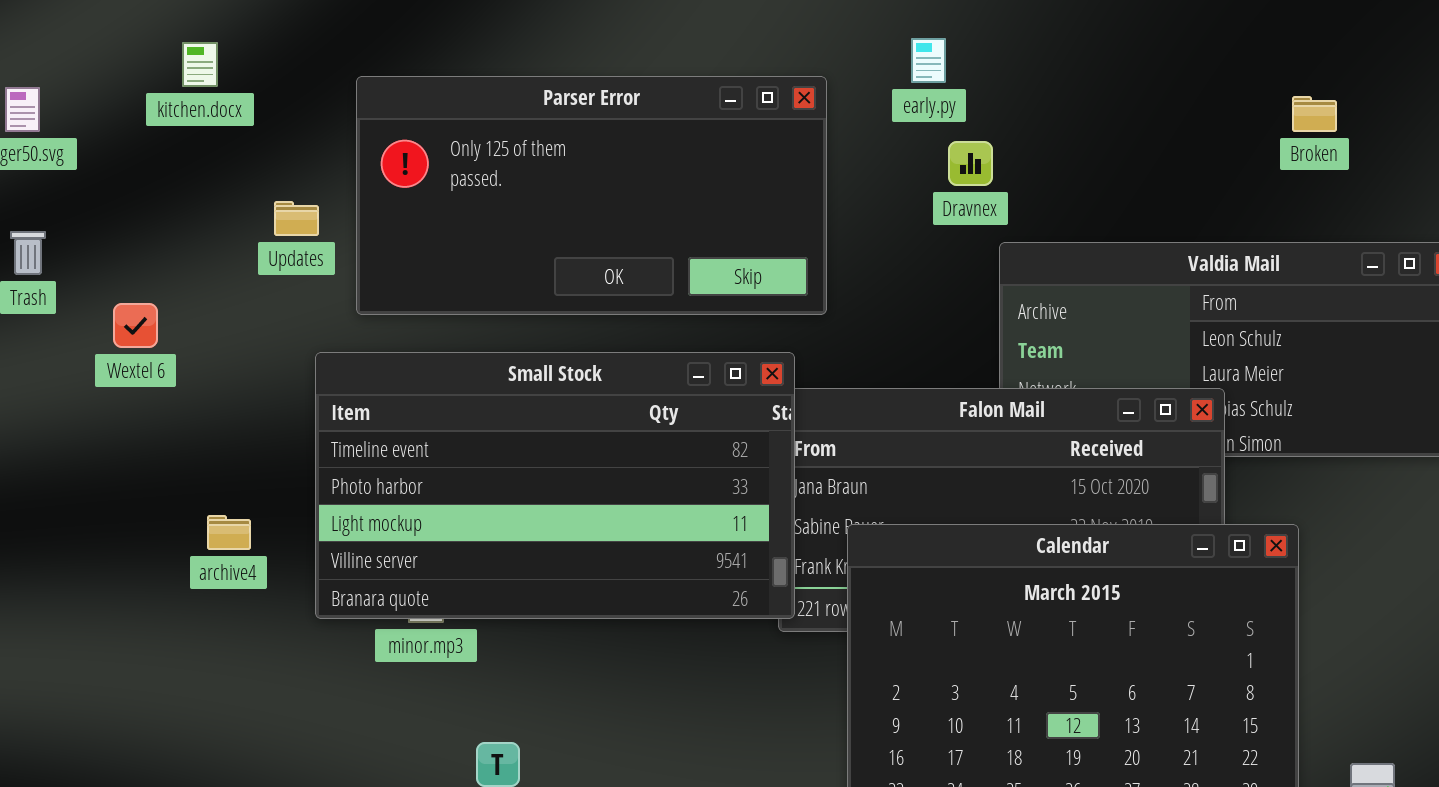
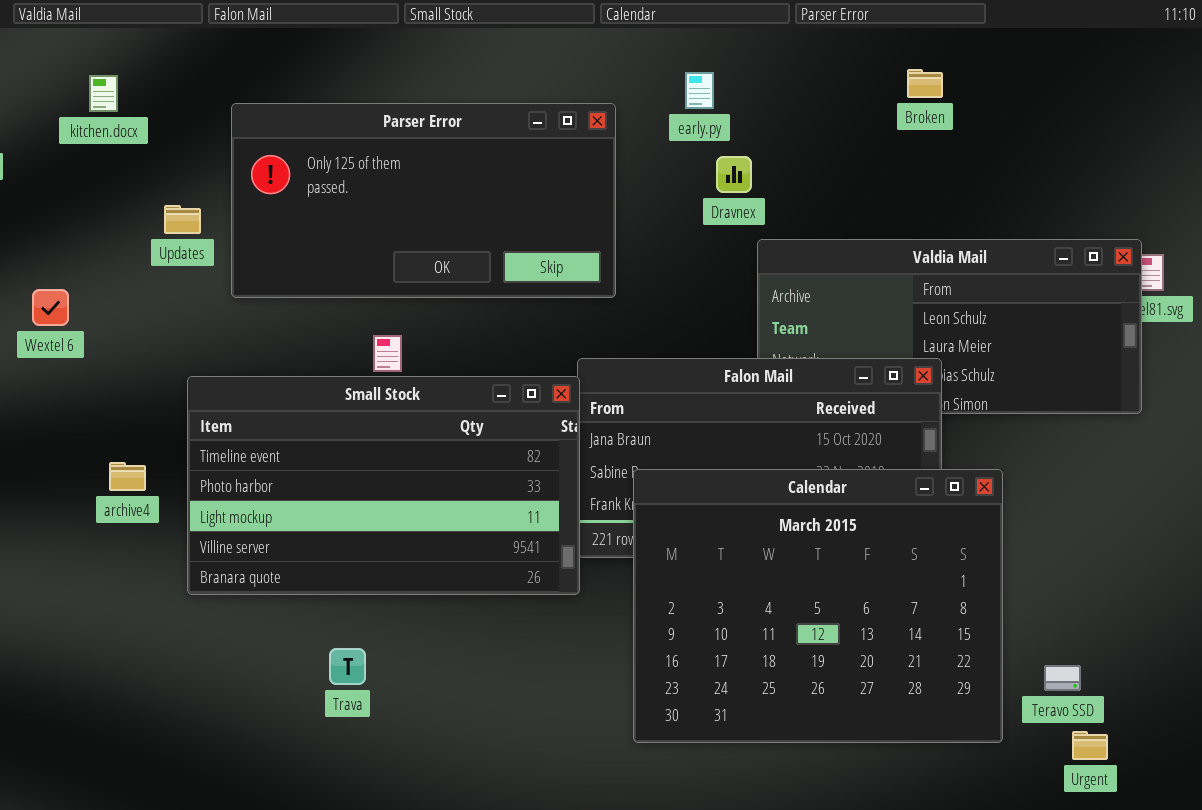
Broken: [1292,96,1337,132] -> [907,69,943,98], moved
Small Stock: [315,352,795,619] -> [187,376,580,595], moved

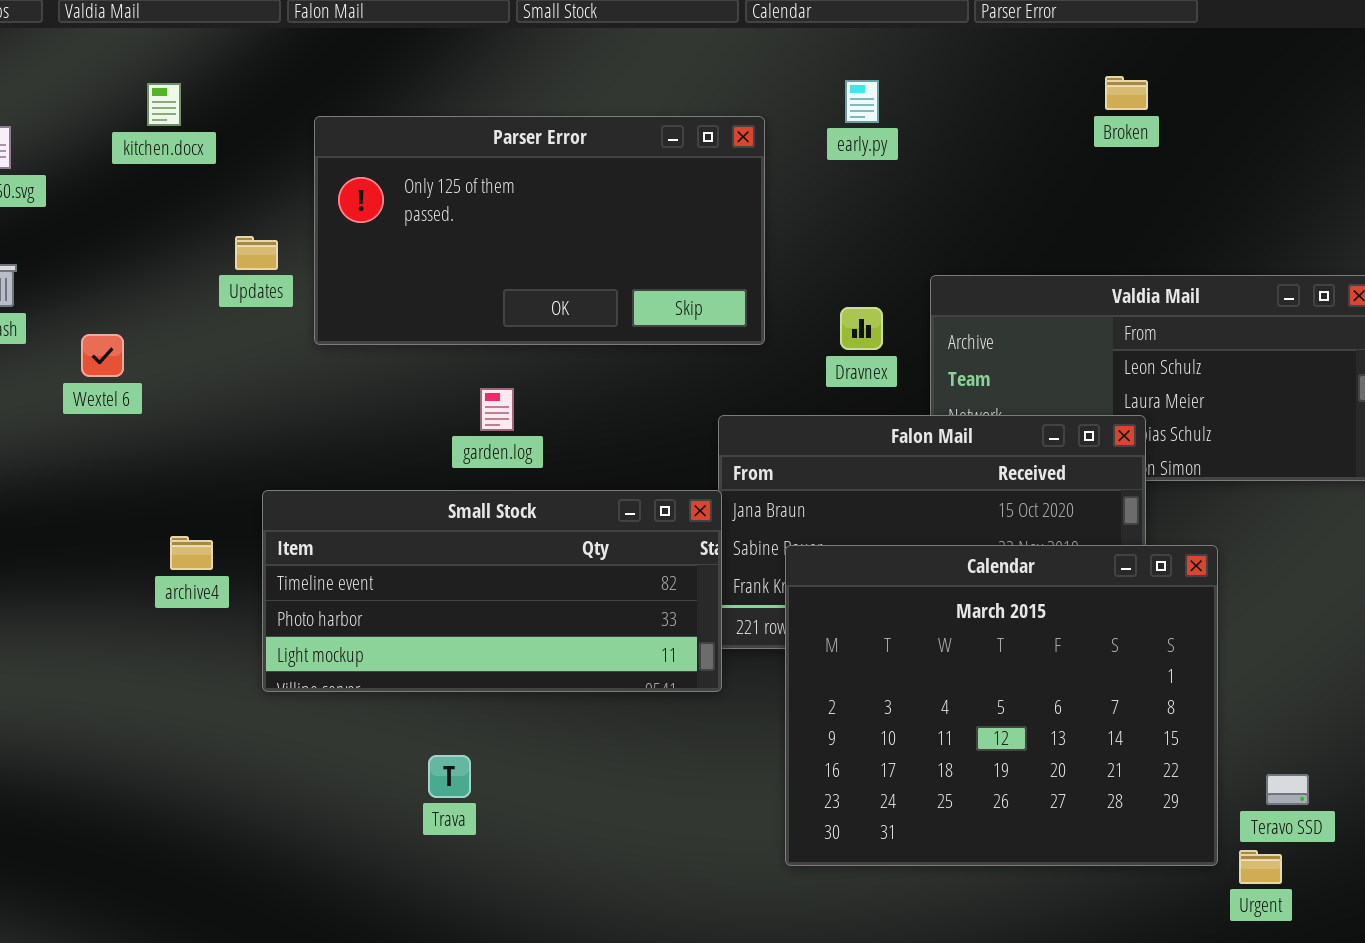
Dravnex: [716,156,752,193] -> [840,307,883,350], moved
Small Stock: [187,376,580,595] -> [262,490,722,692], resized
Urgent: [1072,731,1108,760] -> [1239,850,1282,884], moved

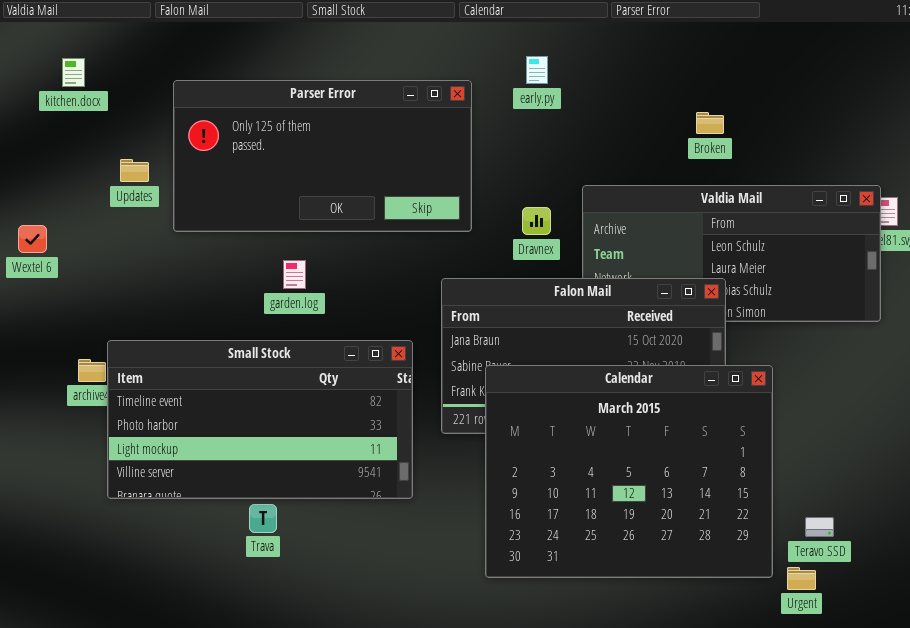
Broken: [1105,76,1148,110] -> [696,112,724,134], moved
Small Stock: [262,490,722,692] -> [107,340,413,499], moved, resized

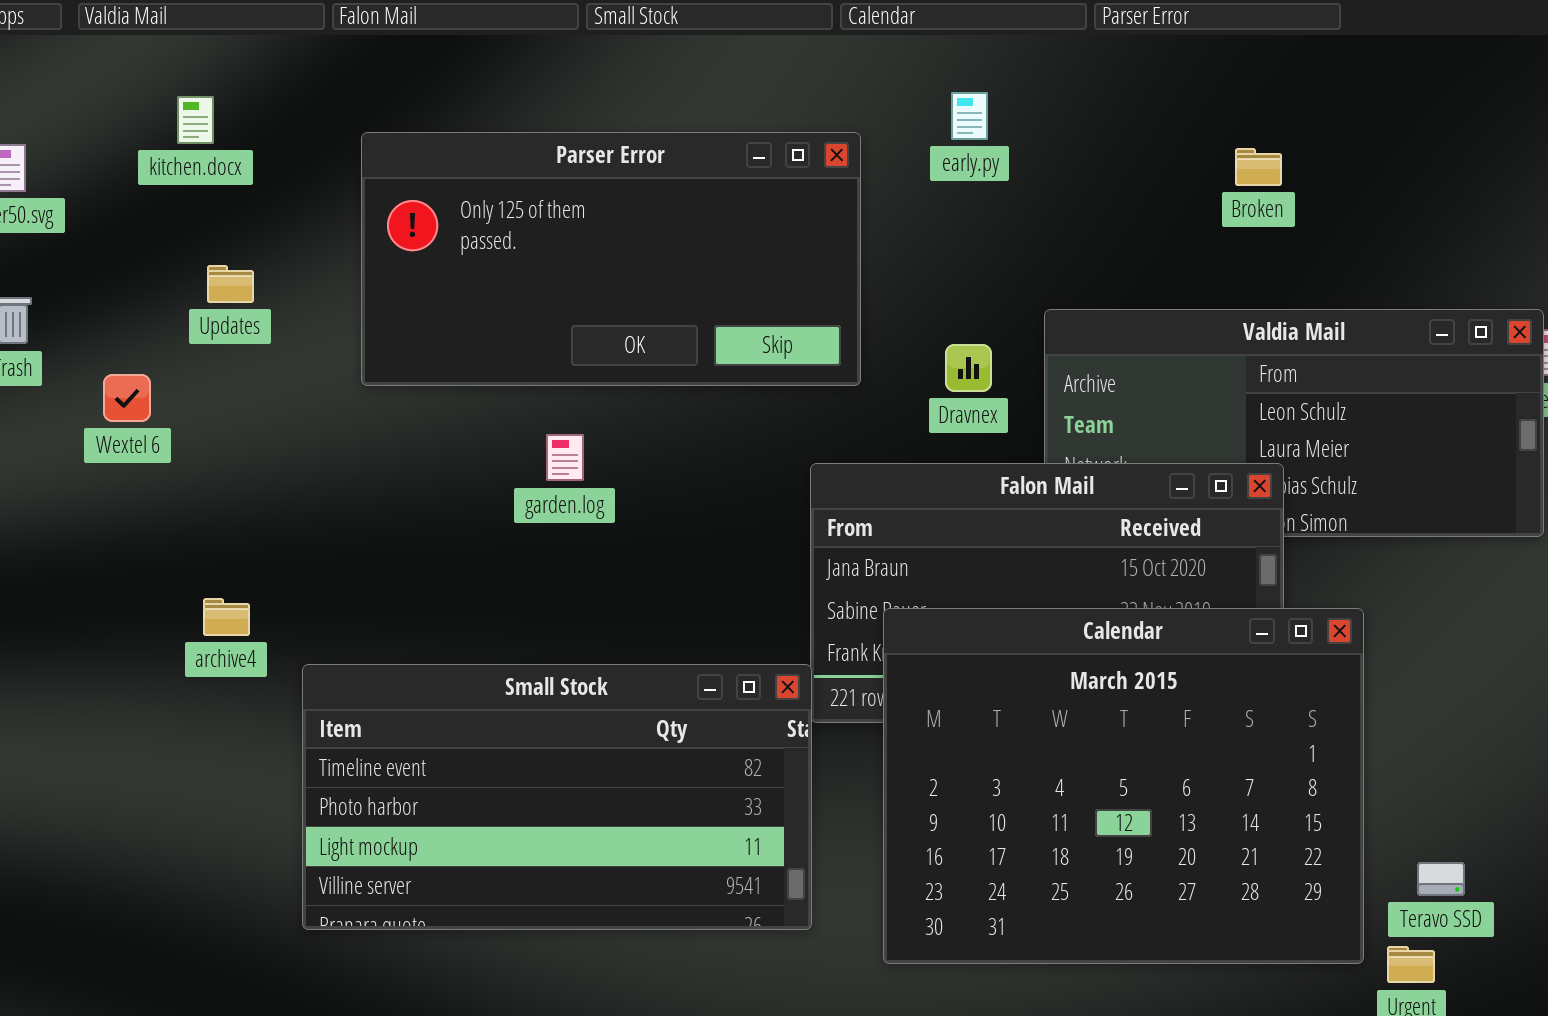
Broken: [696,112,724,134] -> [1235,148,1282,186], moved
Updates: [120,159,149,182] -> [207,265,254,303], moved
Small Stock: [107,340,413,499] -> [302,664,812,930], moved

